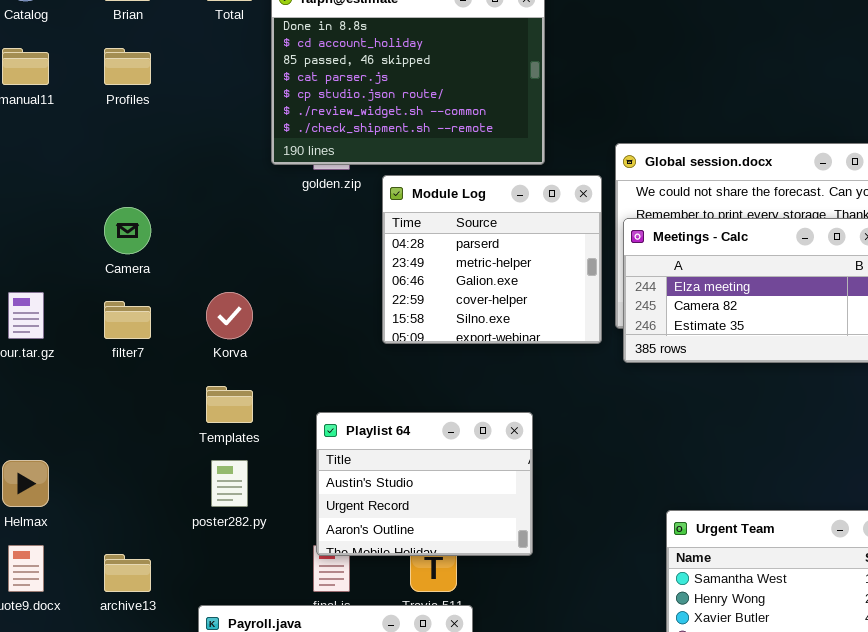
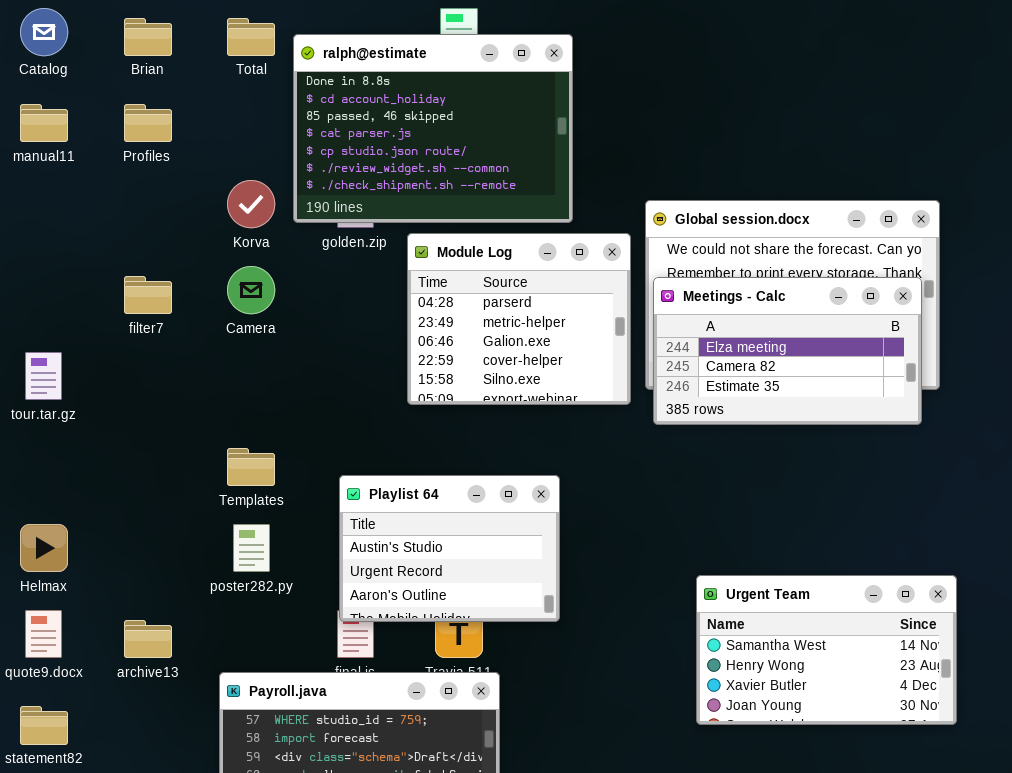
Camera: [104,207,151,254] -> [227,266,275,314], moved
Korva: [206,292,253,339] -> [227,180,275,228], moved
filter7: [104,301,151,339] -> [124,276,172,314], moved

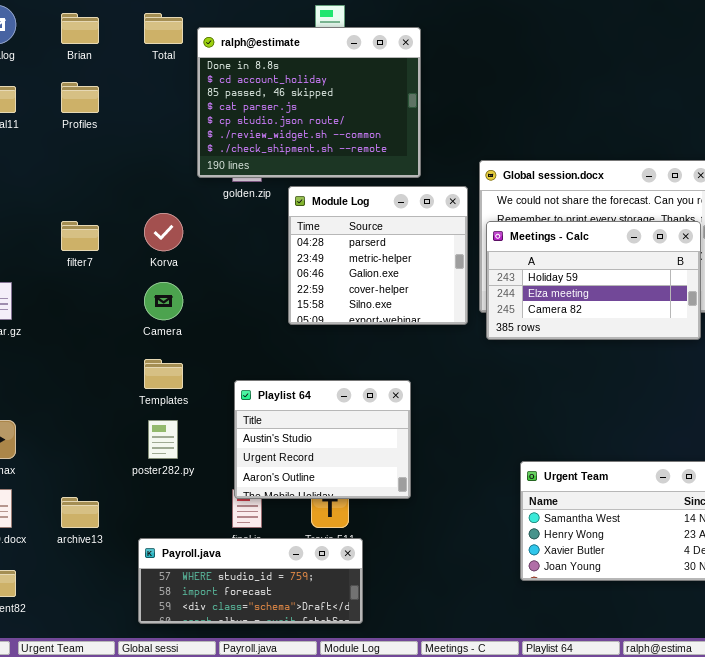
Korva: [227,180,275,228] -> [144,213,183,251], moved
Camera: [227,266,275,314] -> [144,282,183,320], moved
Meetings - Calc: [653,277,922,425] -> [486,221,701,340], scrolled up 1 row

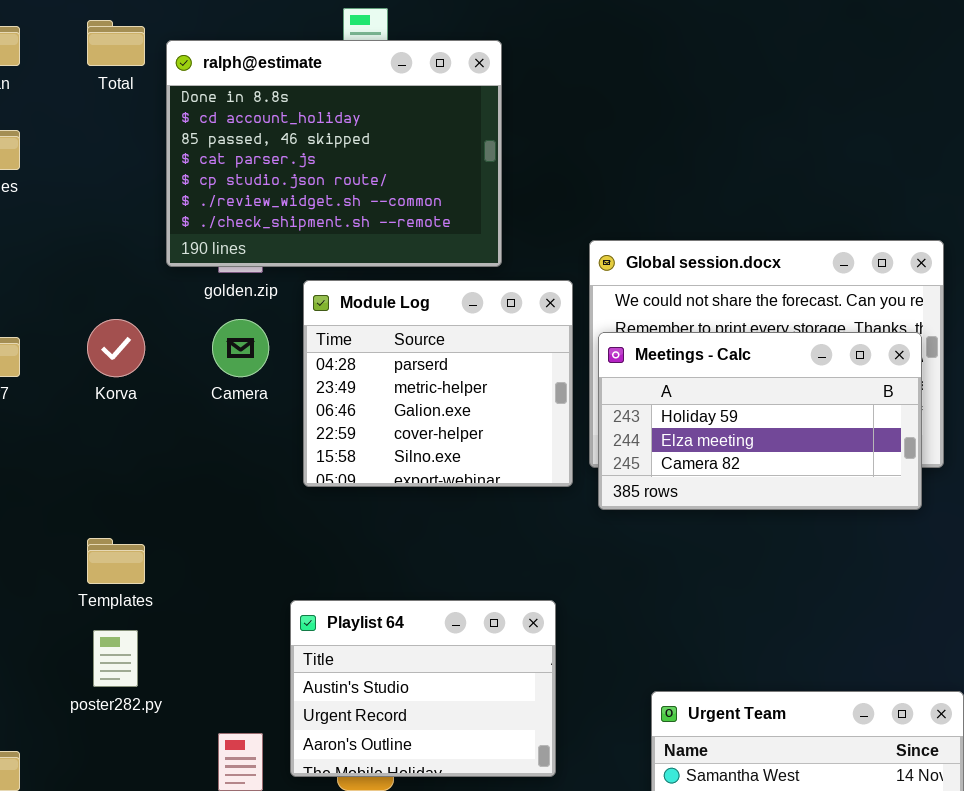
Camera: [144,282,183,320] -> [212,319,269,377], moved
Playlist 64: [234,380,411,499] -> [290,600,556,777], moved

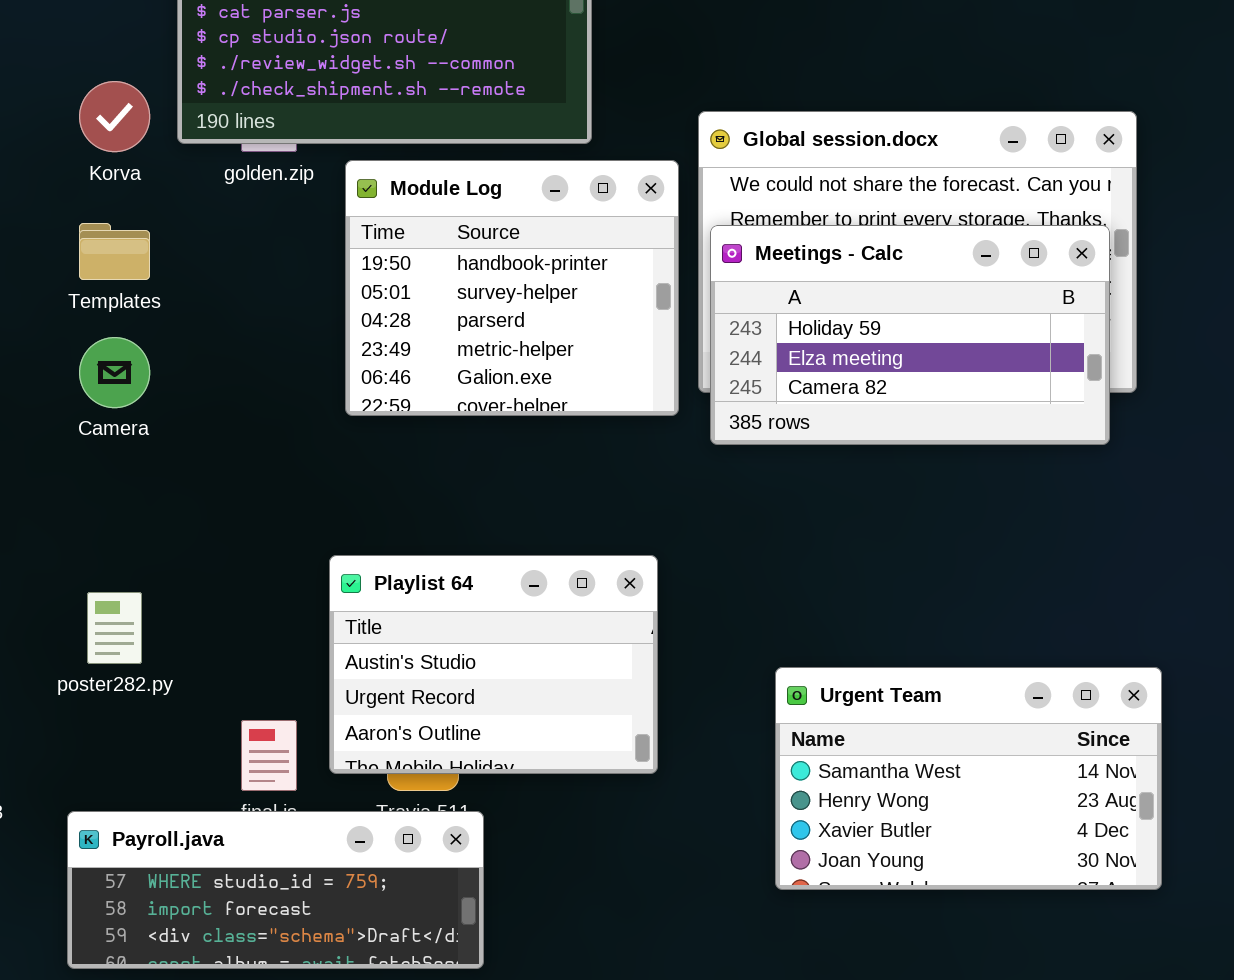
Module Log: [303,280,573,487] -> [345,160,679,416], scrolled up 2 rows
Korva: [87,319,145,377] -> [79,81,150,152], moved
Camera: [212,319,269,377] -> [79,337,150,408], moved
Templates: [87,538,145,584] -> [79,223,150,280], moved

